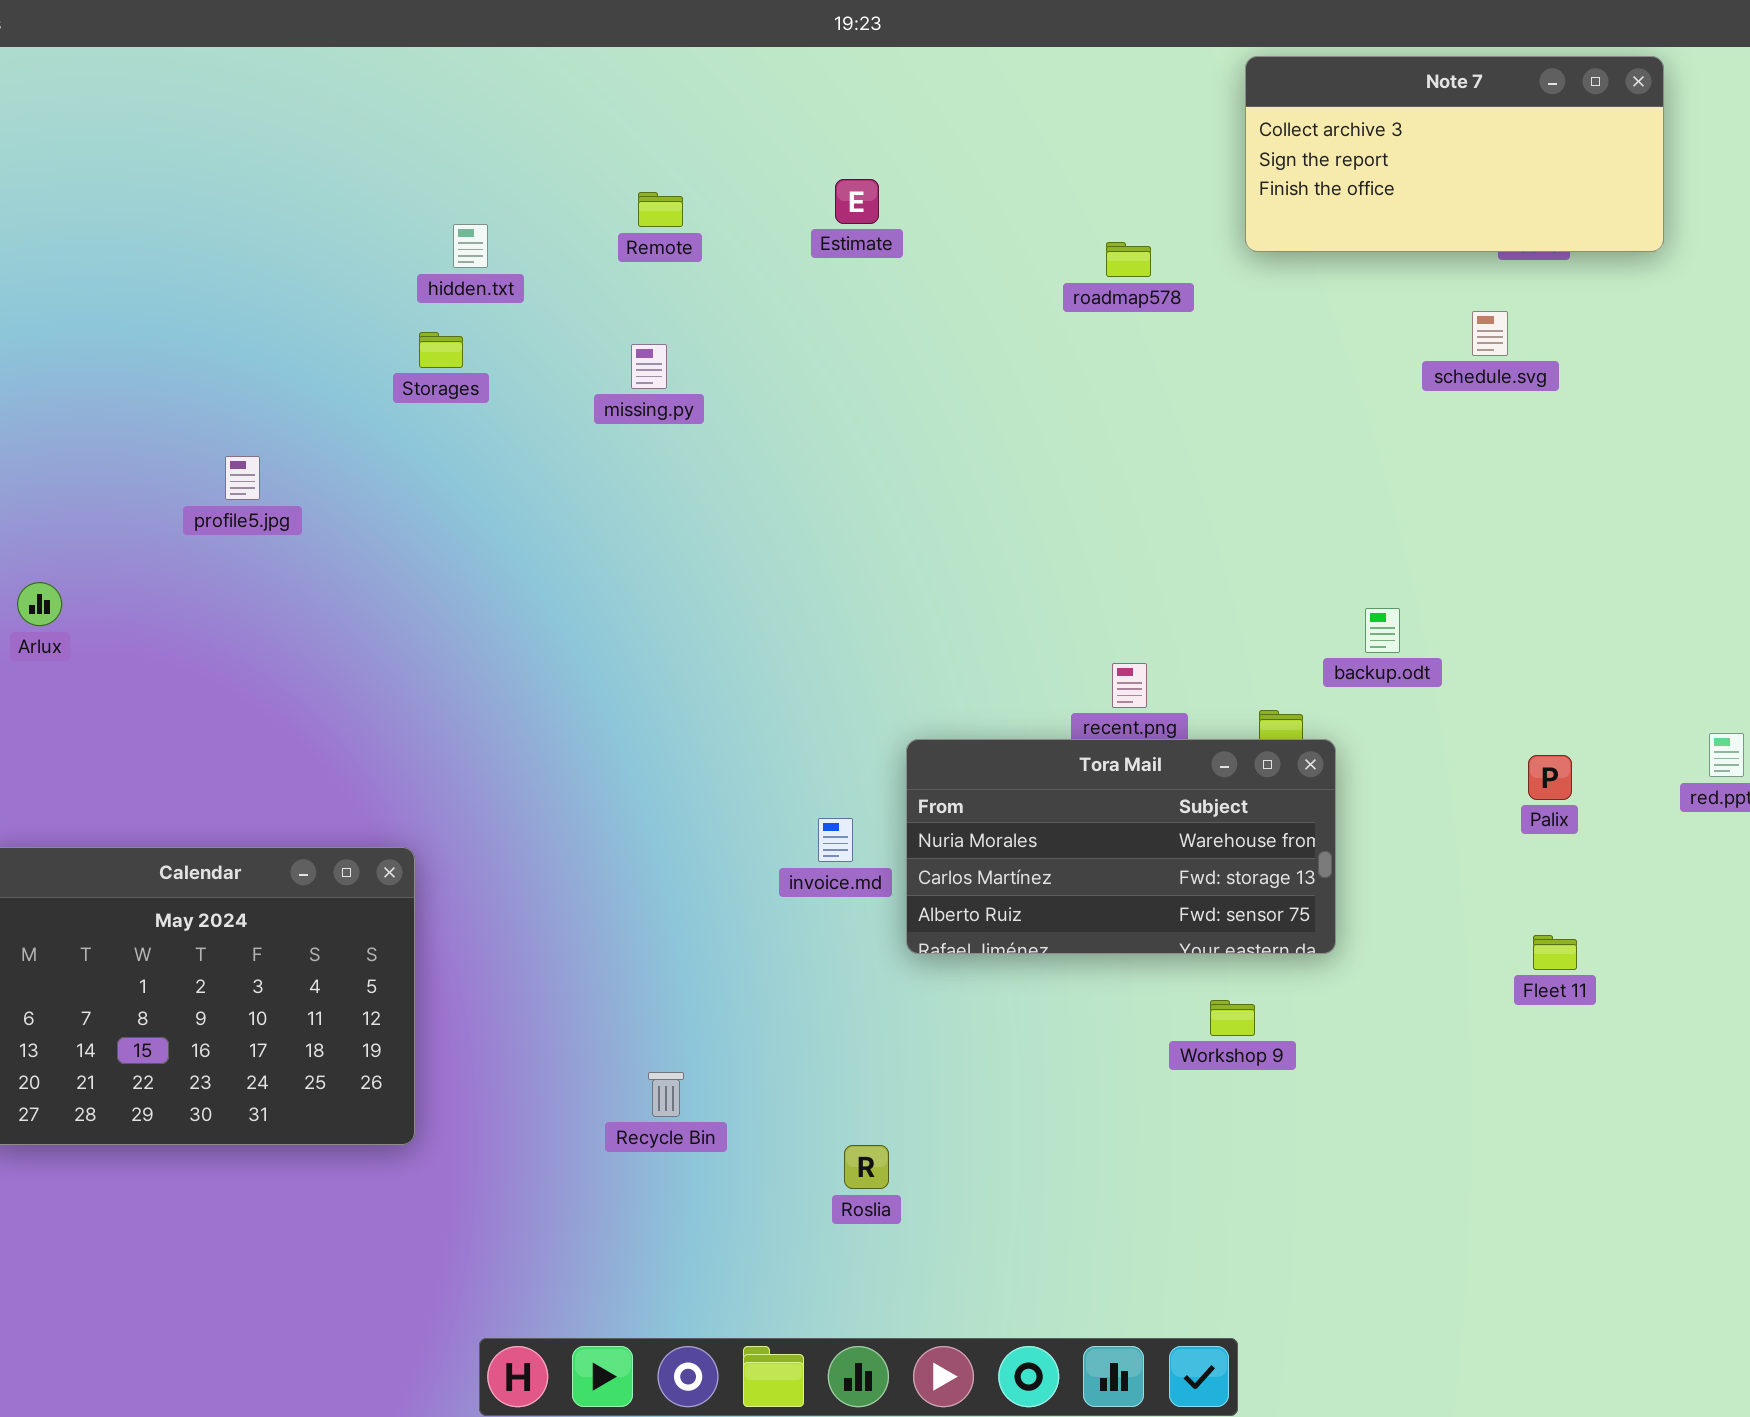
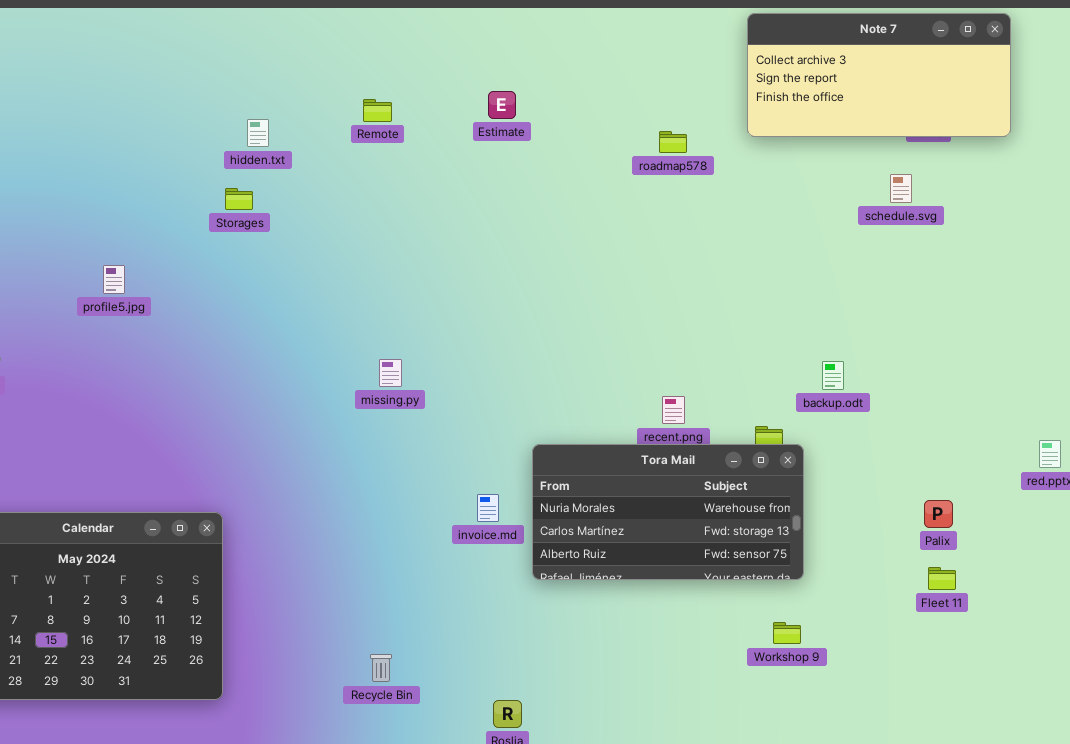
missing.py: [631,344,667,389] -> [379,359,402,387], moved
Palix: [1528,755,1572,800] -> [924,500,953,528], moved
Workshop 9: [1210,1000,1255,1036] -> [773,622,801,644], moved

